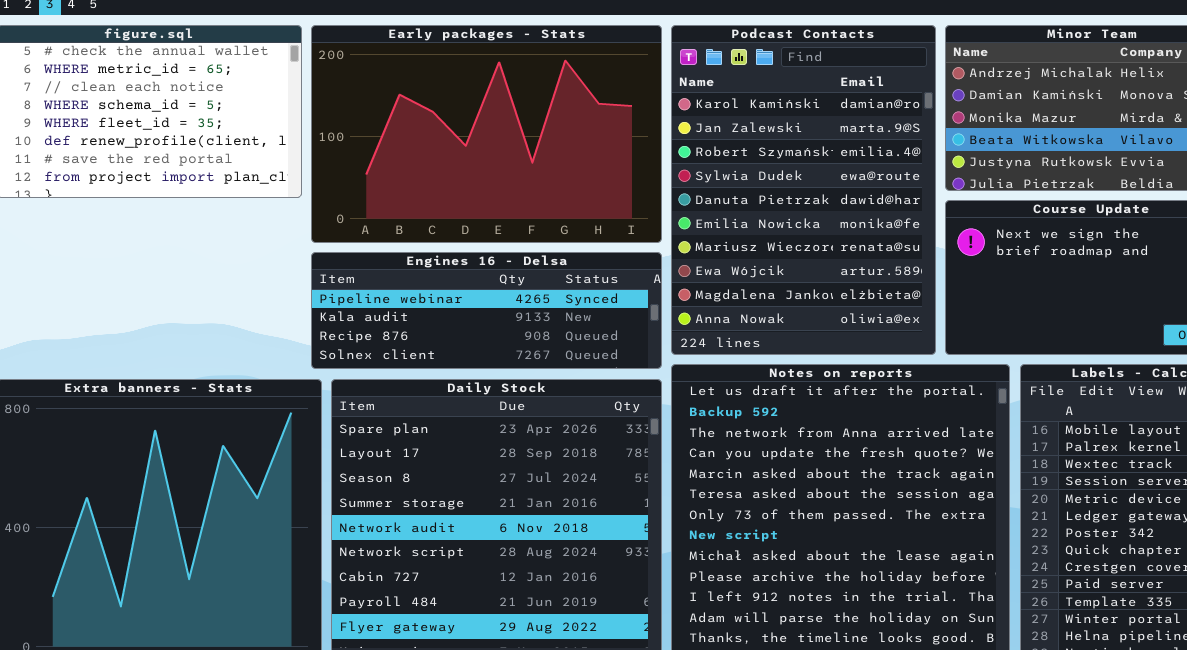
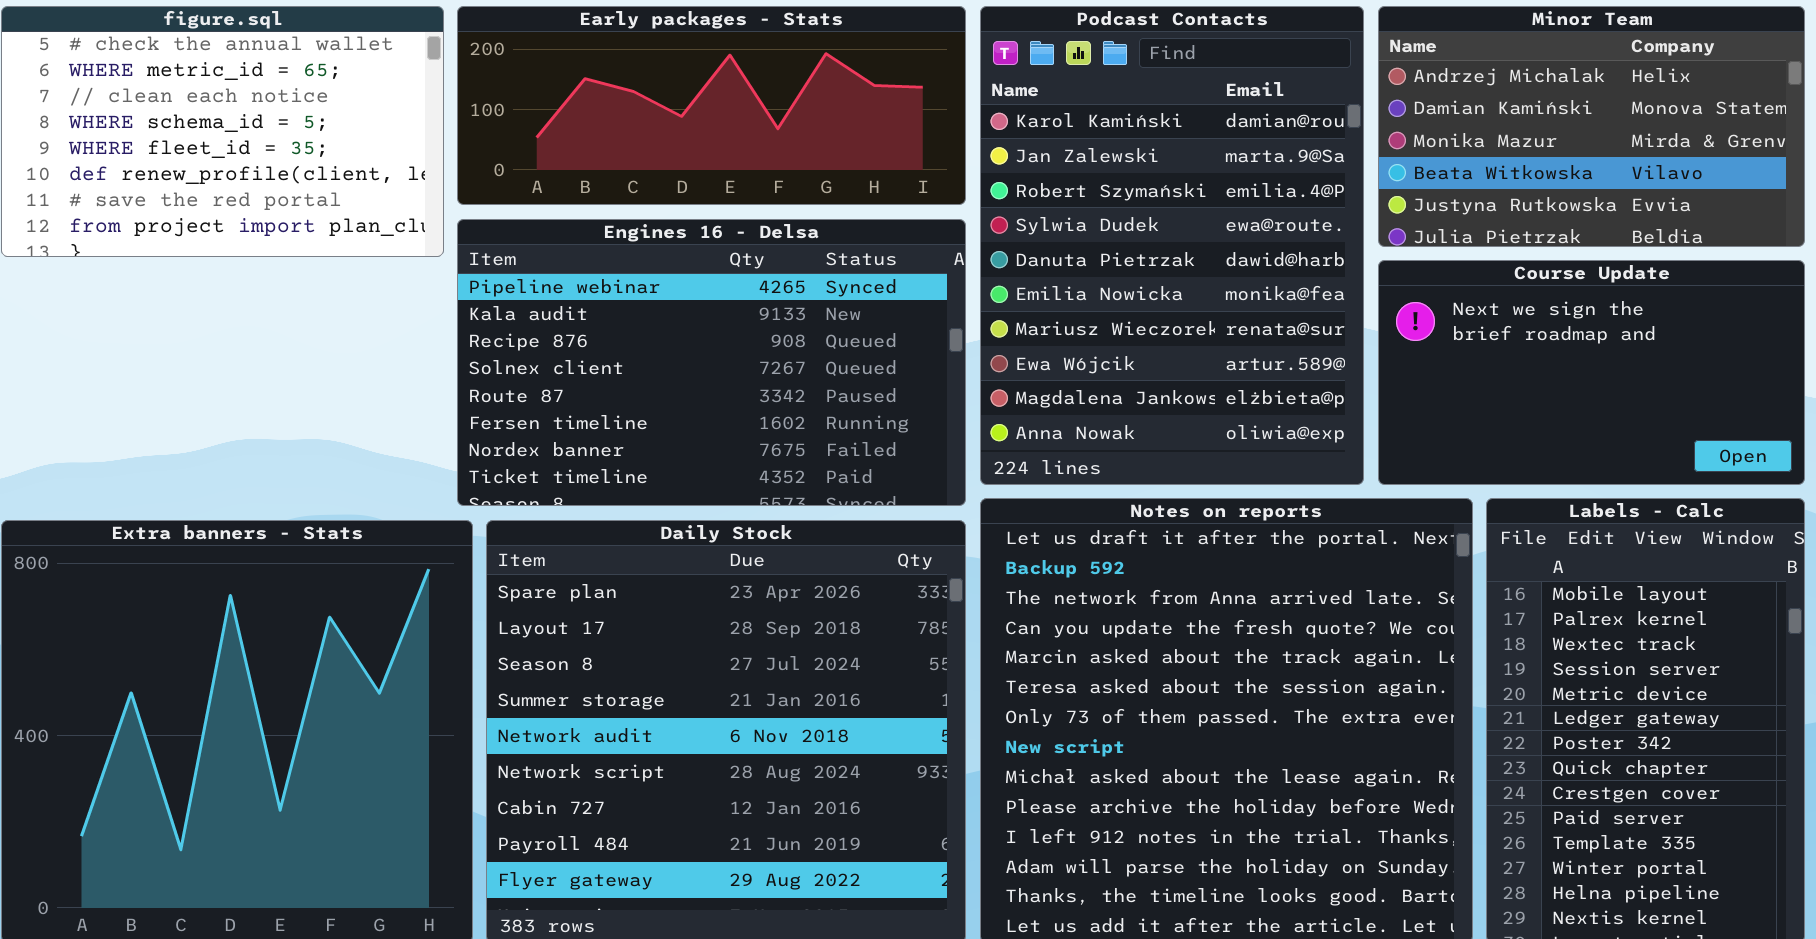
Early packages - Stats: [311,25,662,243] -> [457,6,966,205], resized
Engines 16 - Delsa: [311,252,662,369] -> [457,219,966,506], resized

